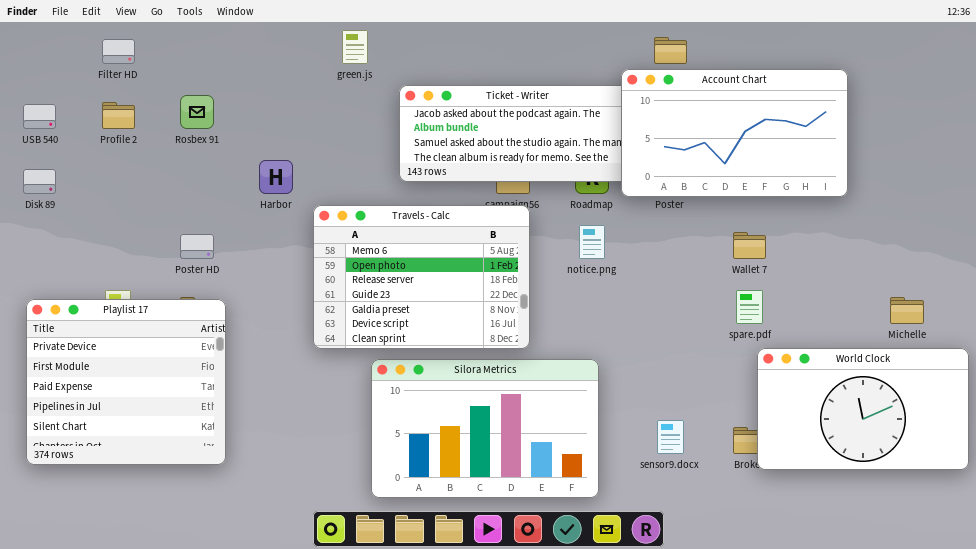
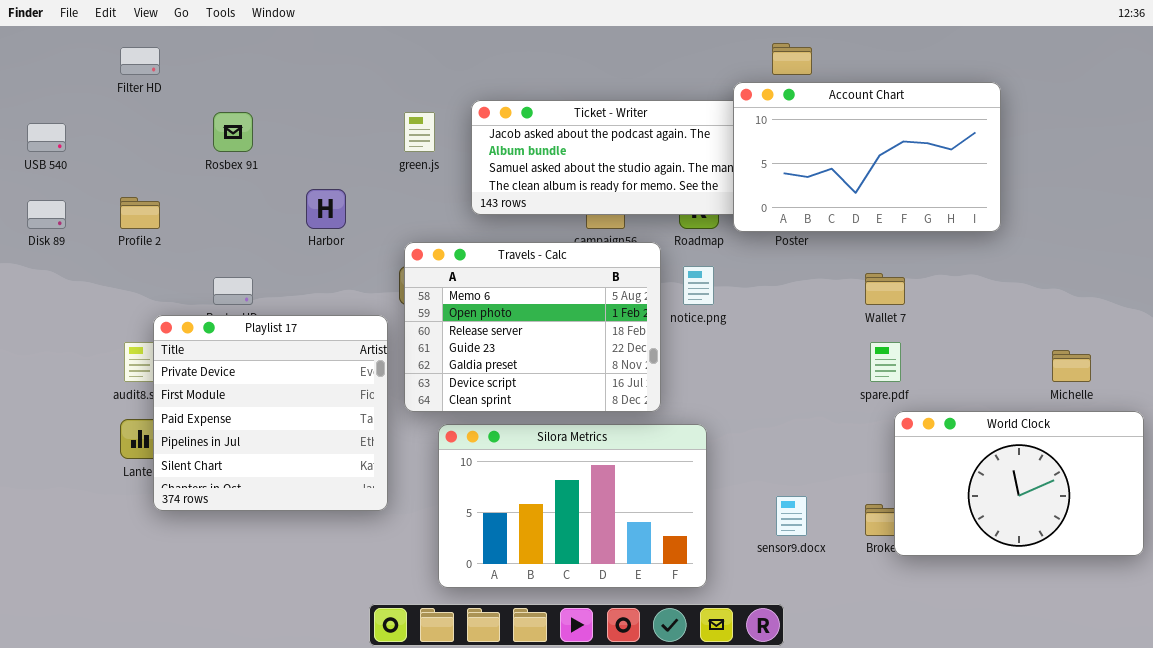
green.js: [342,30,368,64] -> [404,112,435,152], moved
Profile 2: [102,102,135,129] -> [120,197,160,229], moved
Travels - Calc: [313,205,530,349] -> [404,242,661,412], moved
Playlist 17: [26,299,226,465] -> [153,315,388,511], moved

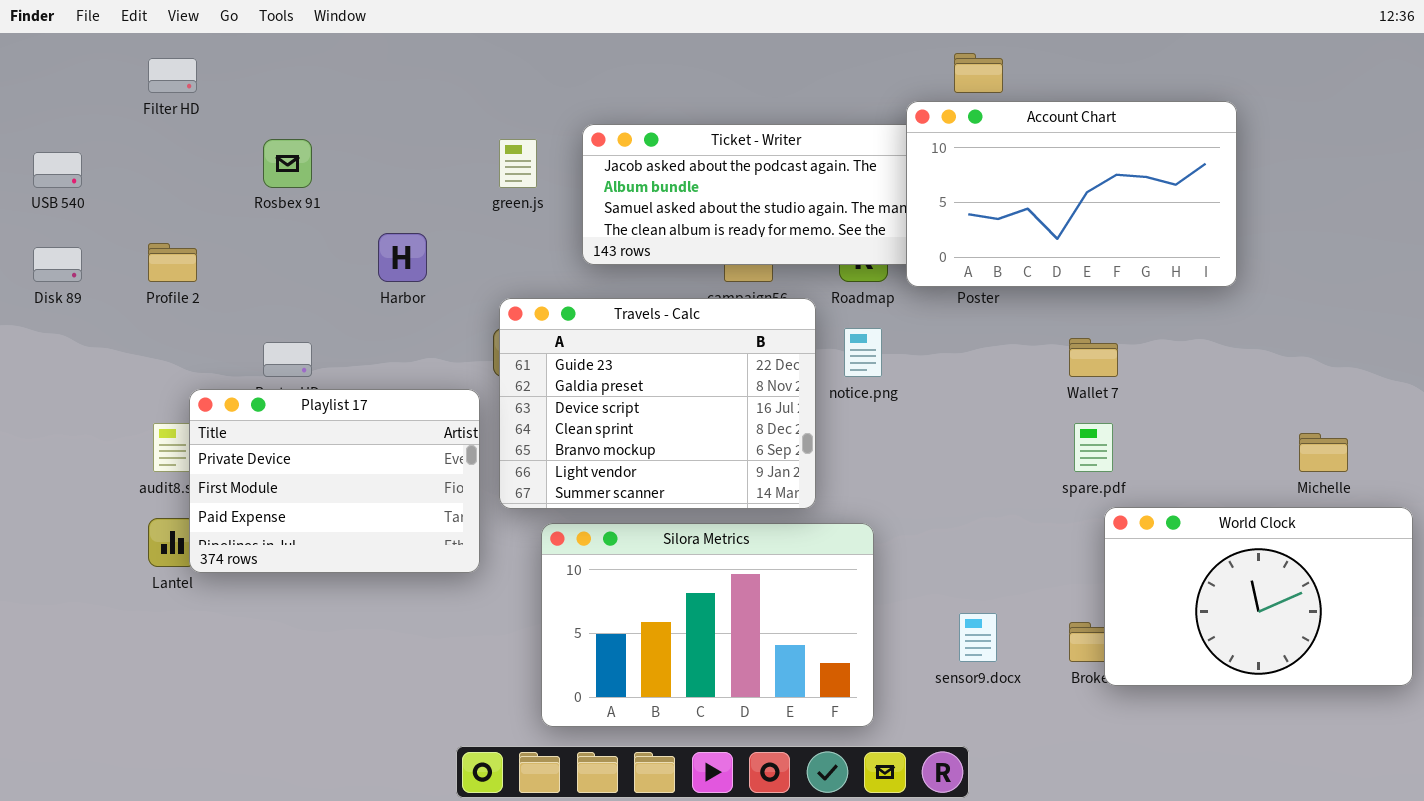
Travels - Calc: [404,242,661,412] -> [499,298,816,509], scrolled down 3 rows
Playlist 17: [153,315,388,511] -> [189,389,480,573], resized

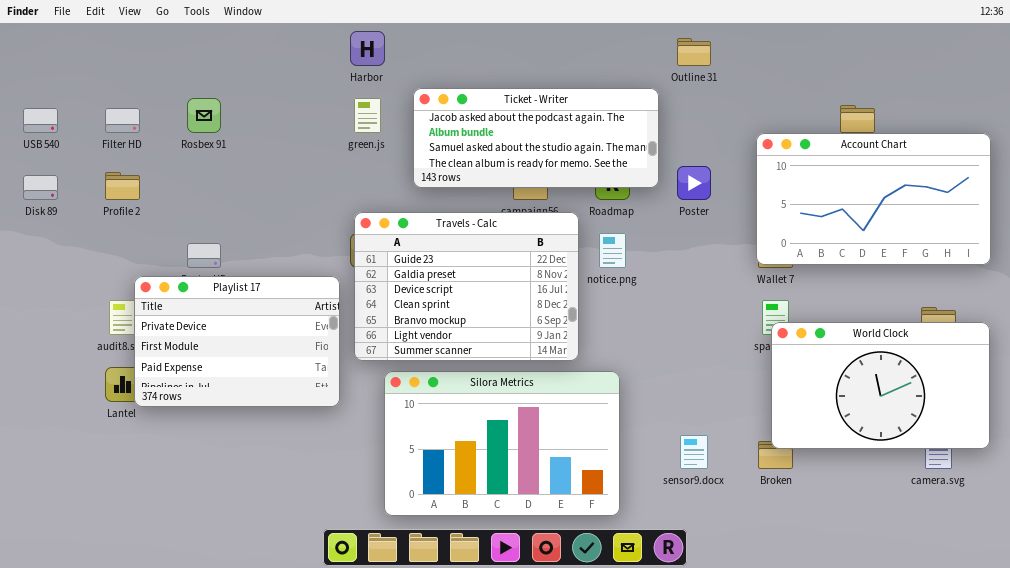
Filter HD: [148,58,197,93] -> [105,108,140,133], moved
Account Chart: [906,101,1237,287] -> [756,133,991,265], moved
Harbor: [378,233,427,282] -> [350,31,385,66], moved
World Clock: [1104,507,1413,686] -> [771,322,990,449], moved

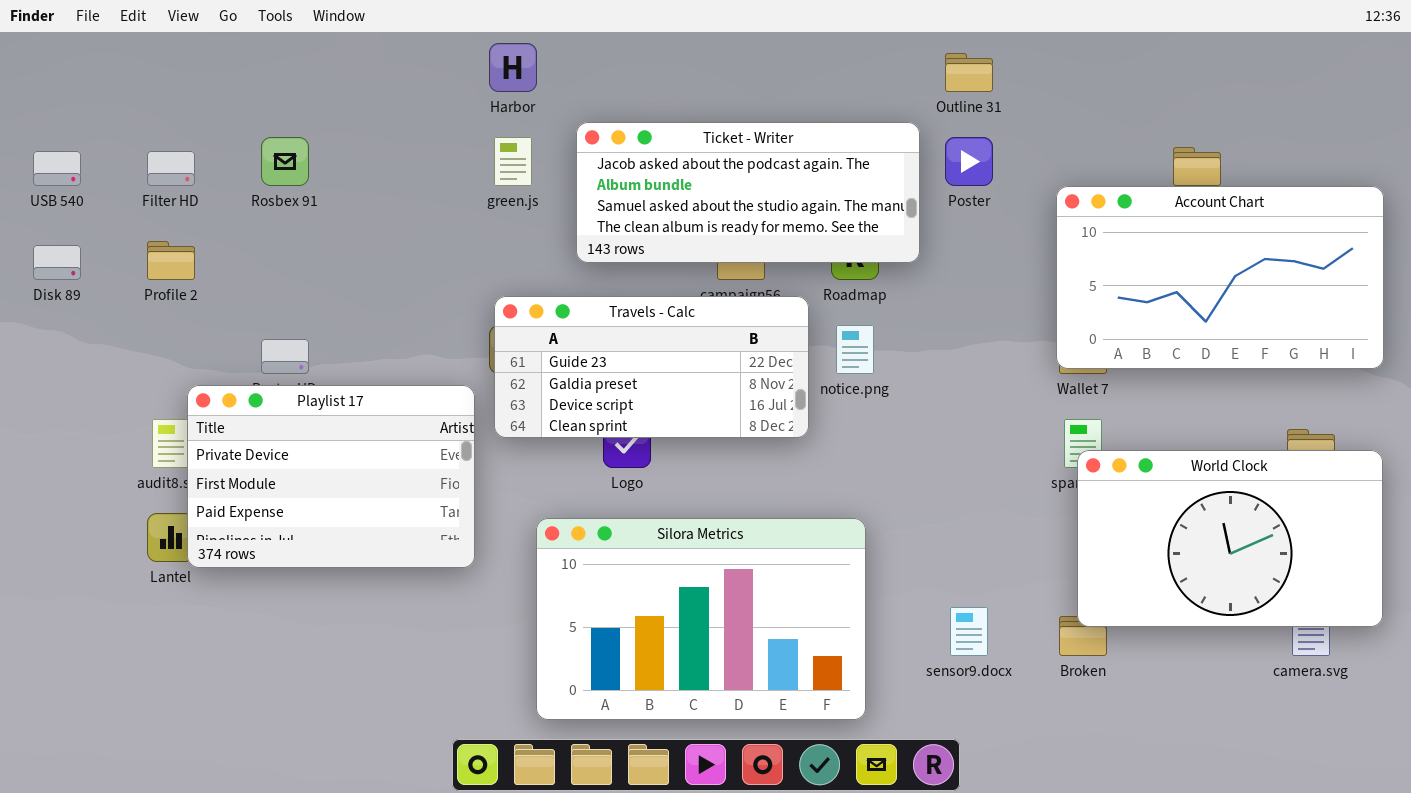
Poster: [677,166,711,200] -> [945,137,993,186], moved
Travels - Calc: [354,212,579,361] -> [494,296,809,438], resized

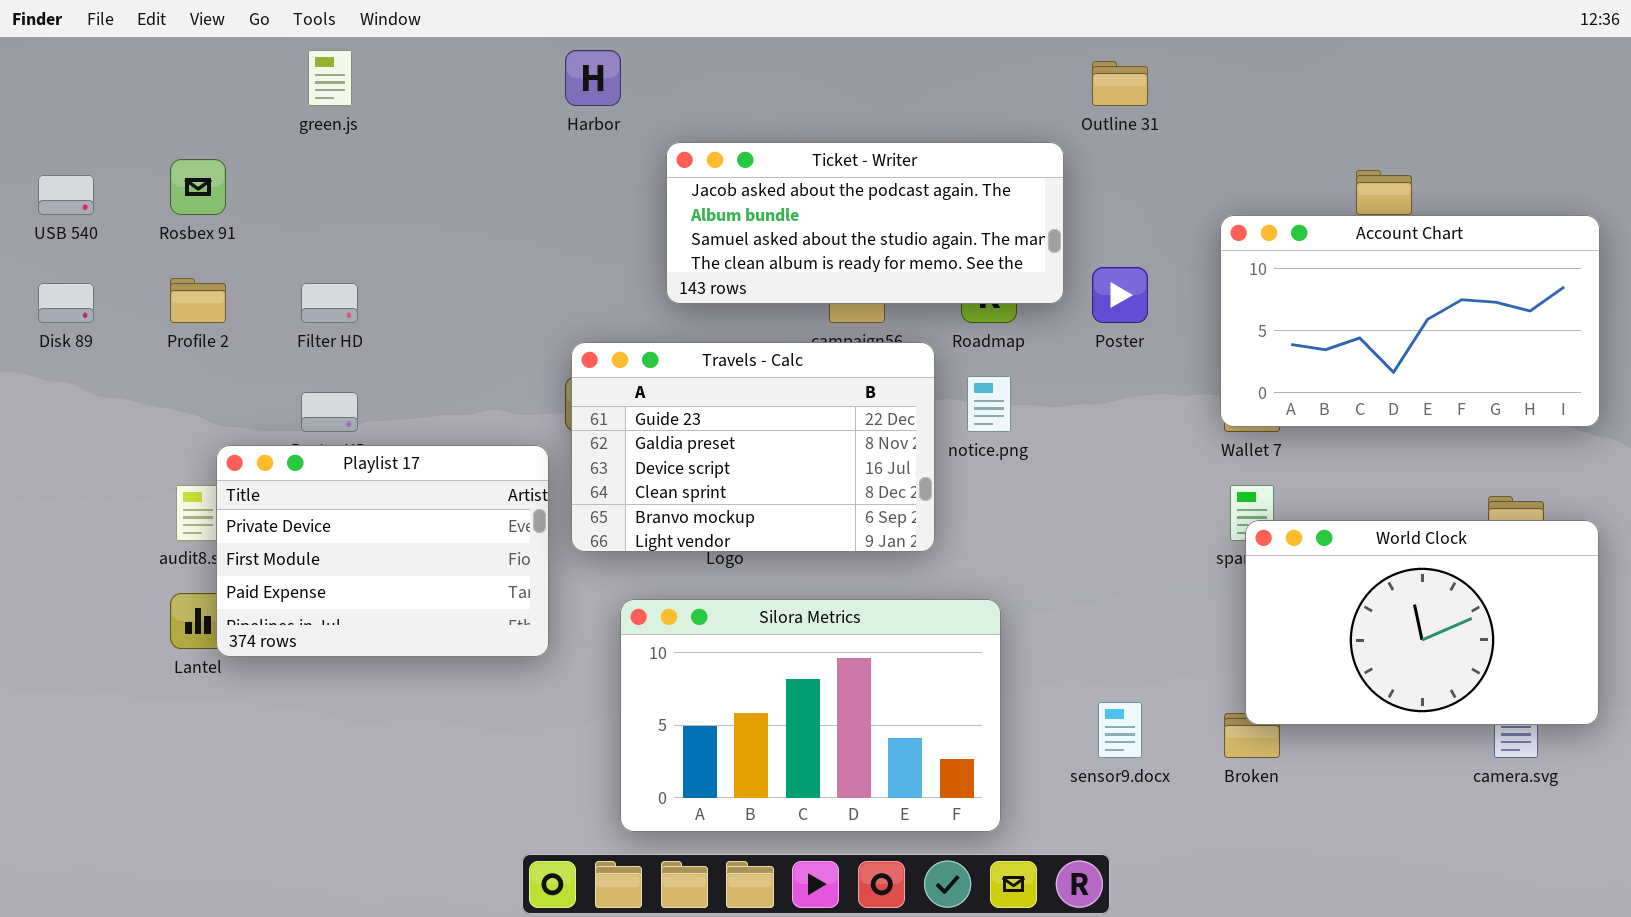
Rosbex 91: [261,137,309,186] -> [170,159,226,215], moved
green.js: [494,137,532,186] -> [308,50,352,106], moved
Poster: [945,137,993,186] -> [1092,267,1148,323], moved
Filter HD: [147,151,195,186] -> [301,283,358,323], moved
Travels - Calc: [494,296,809,438] -> [571,342,935,552], resized

